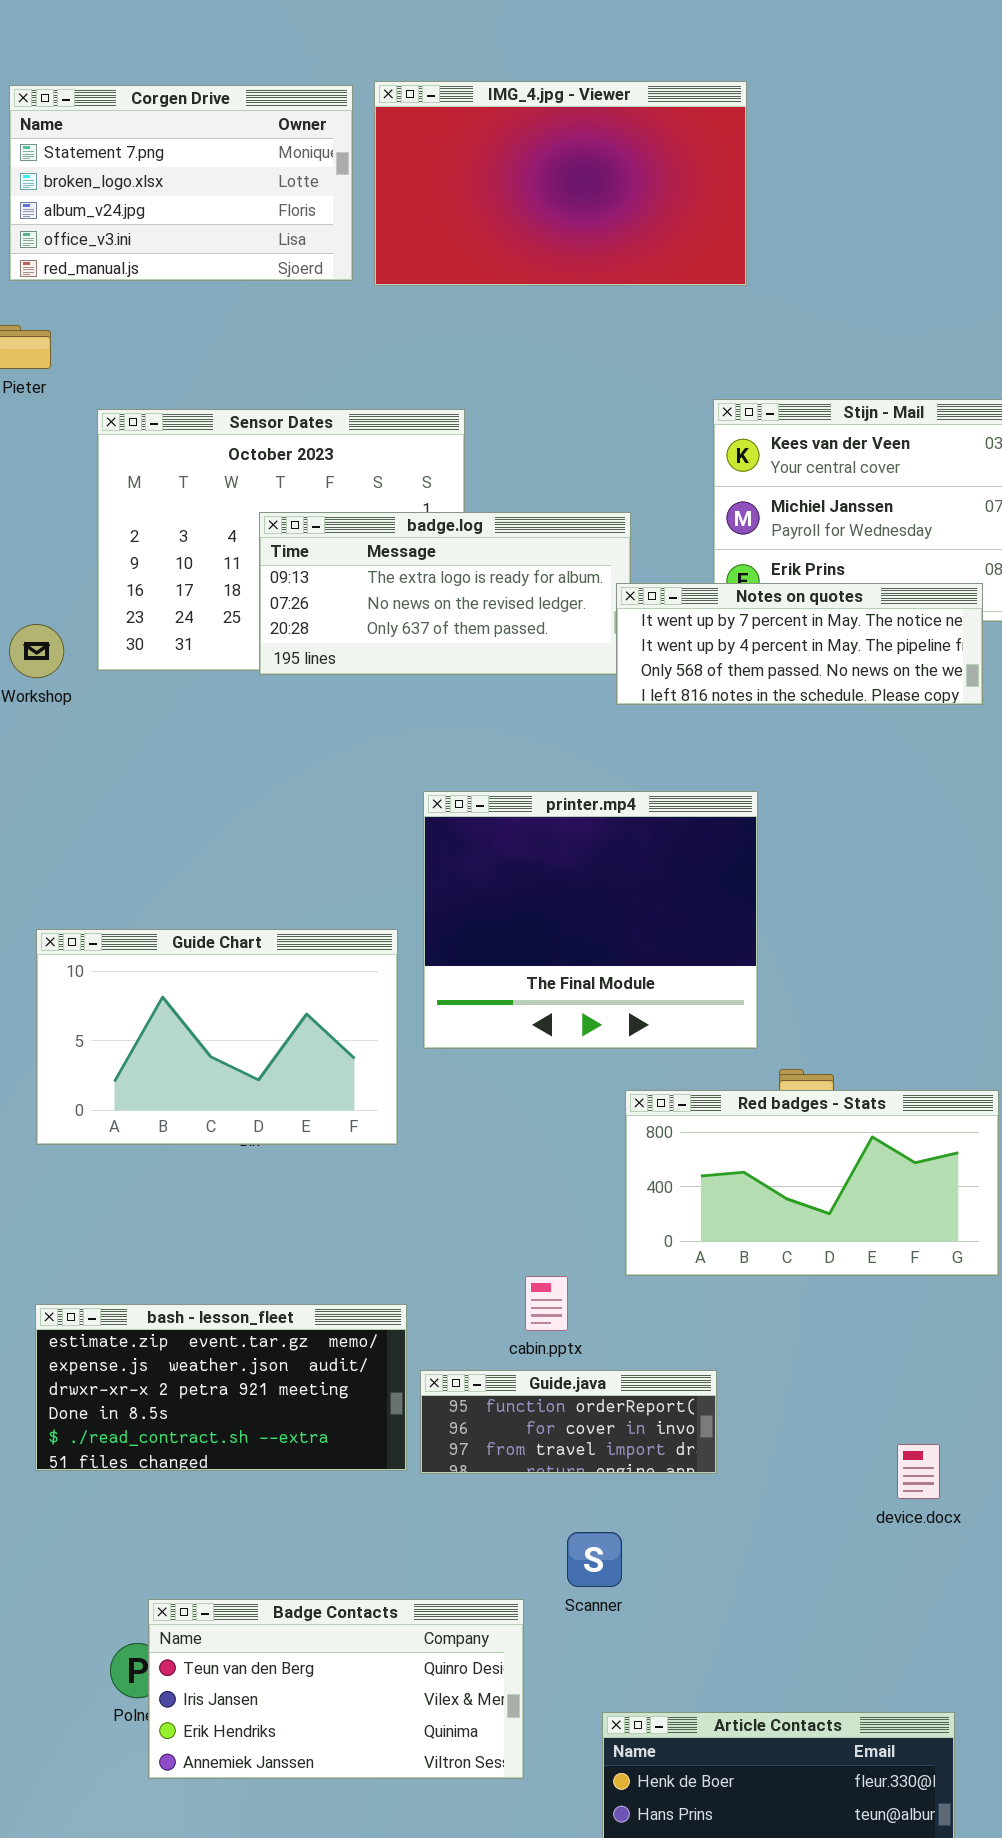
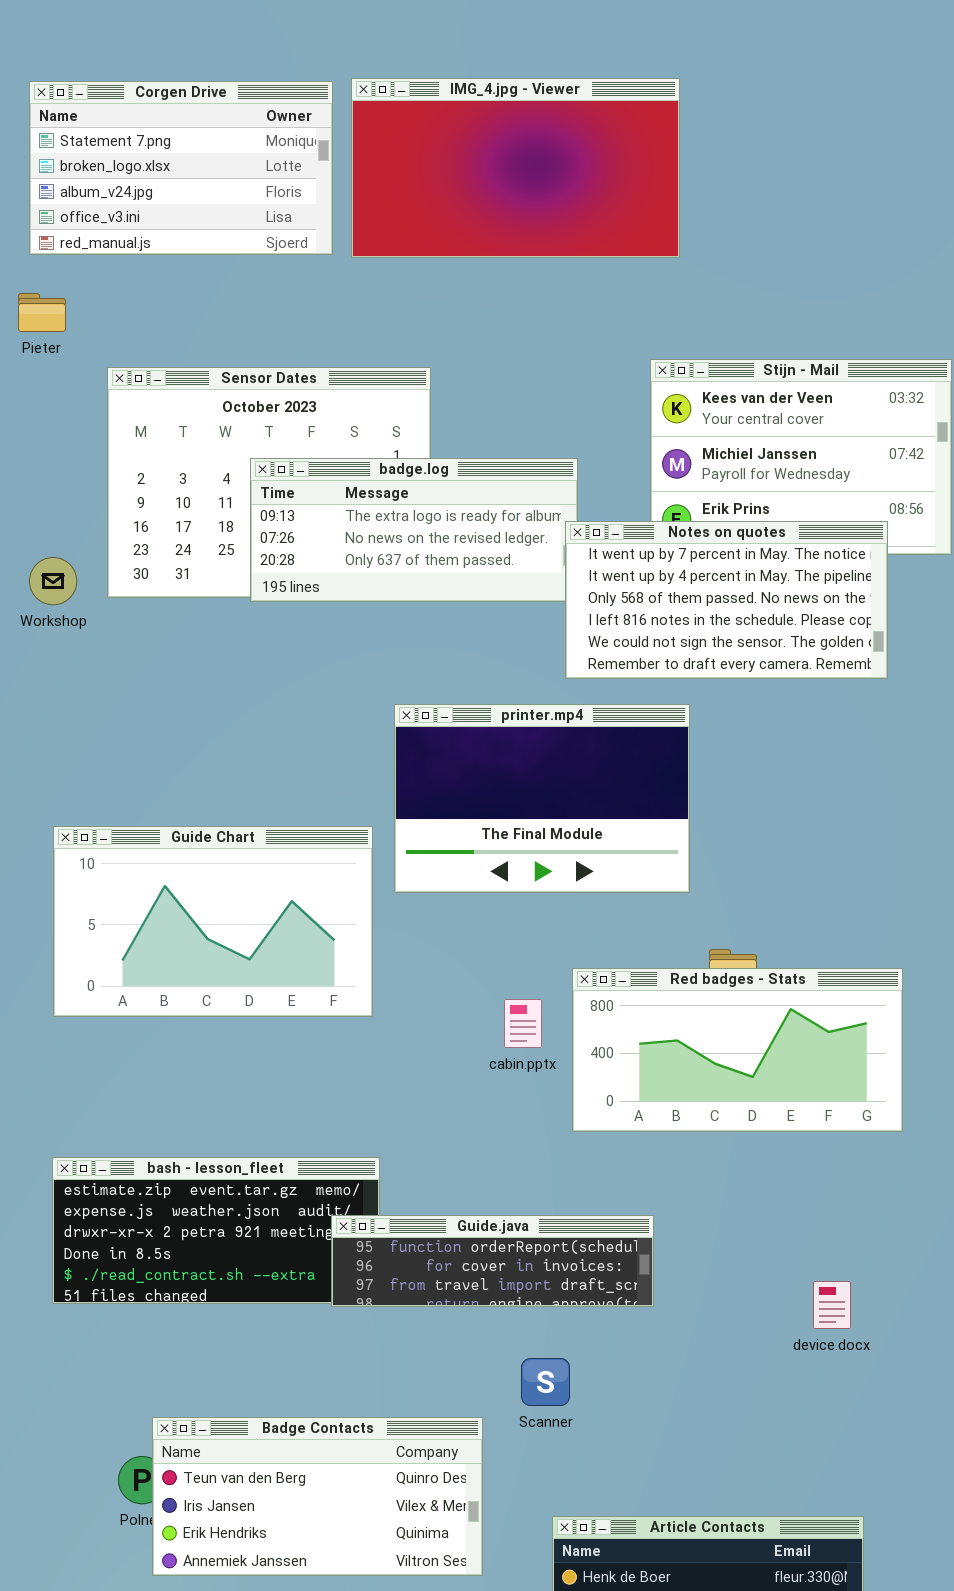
Notes on quotes: [616,583,983,705] -> [565,521,888,679], resized
printer.mp4: [423,791,758,1049] -> [394,704,690,893], resized
cabin.pptx: [525,1276,568,1331] -> [504,999,542,1048], moved
Guide.java: [420,1370,717,1474] -> [331,1215,654,1307], resized

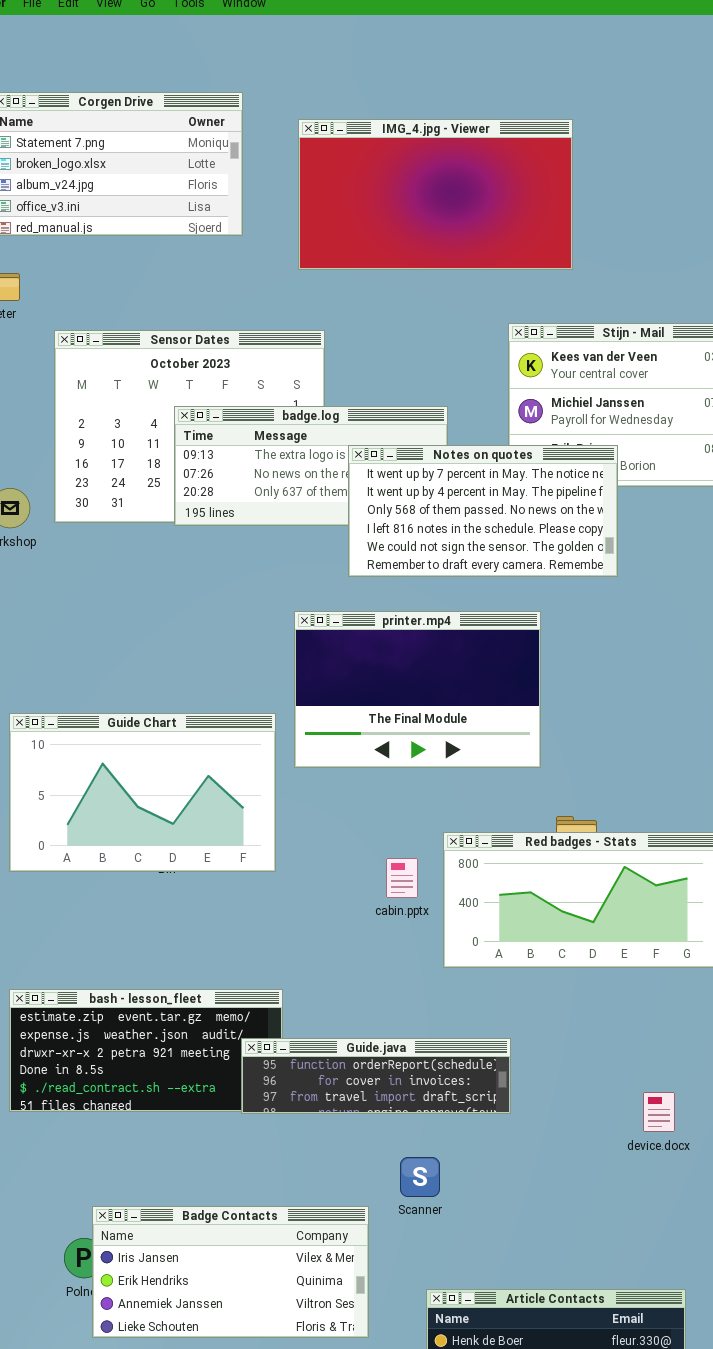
IMG_4.jpg - Viewer: [351,78,680,258] -> [298,119,573,270], moved
Notes on quotes: [565,521,888,679] -> [348,445,618,577], moved
Badge Contacts: [152,1417,483,1576] -> [92,1206,369,1338], scrolled down 1 row

